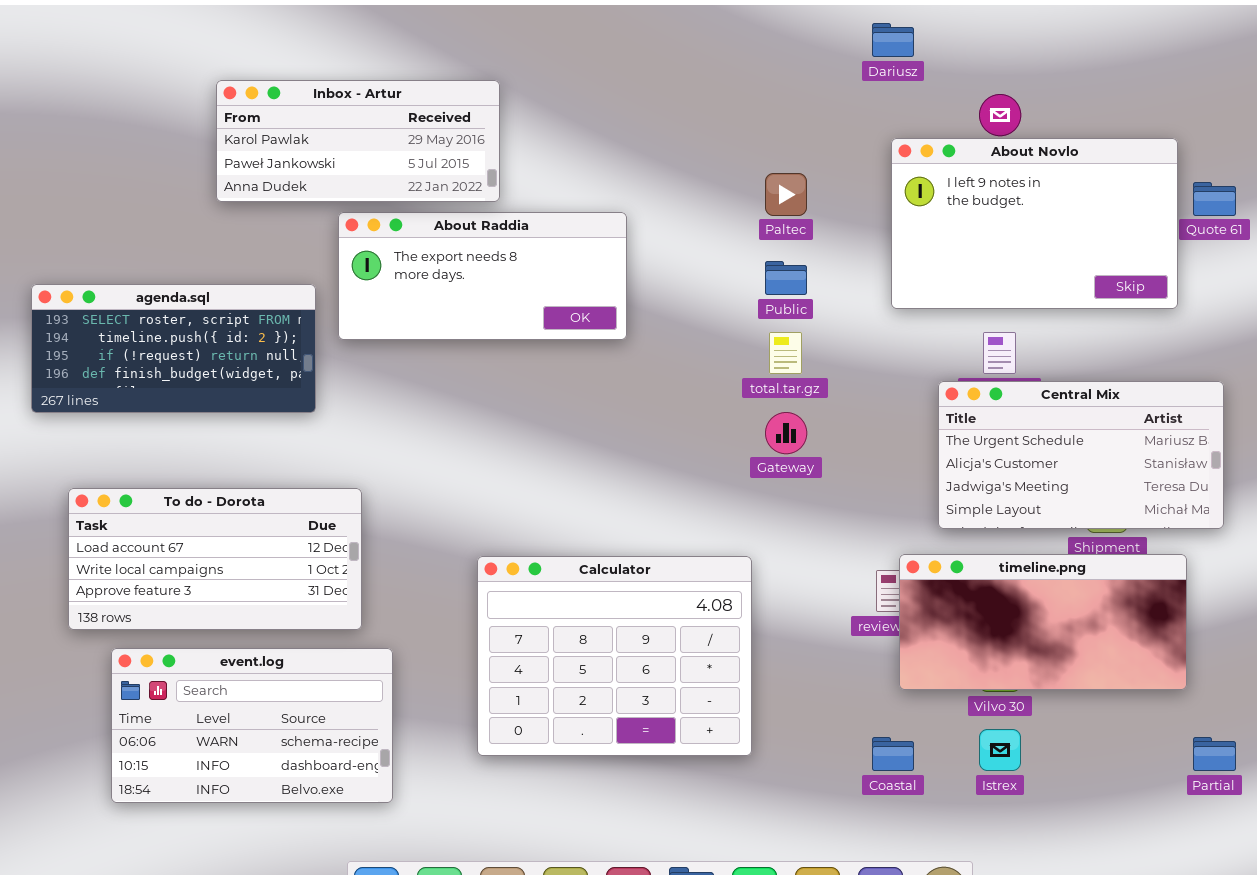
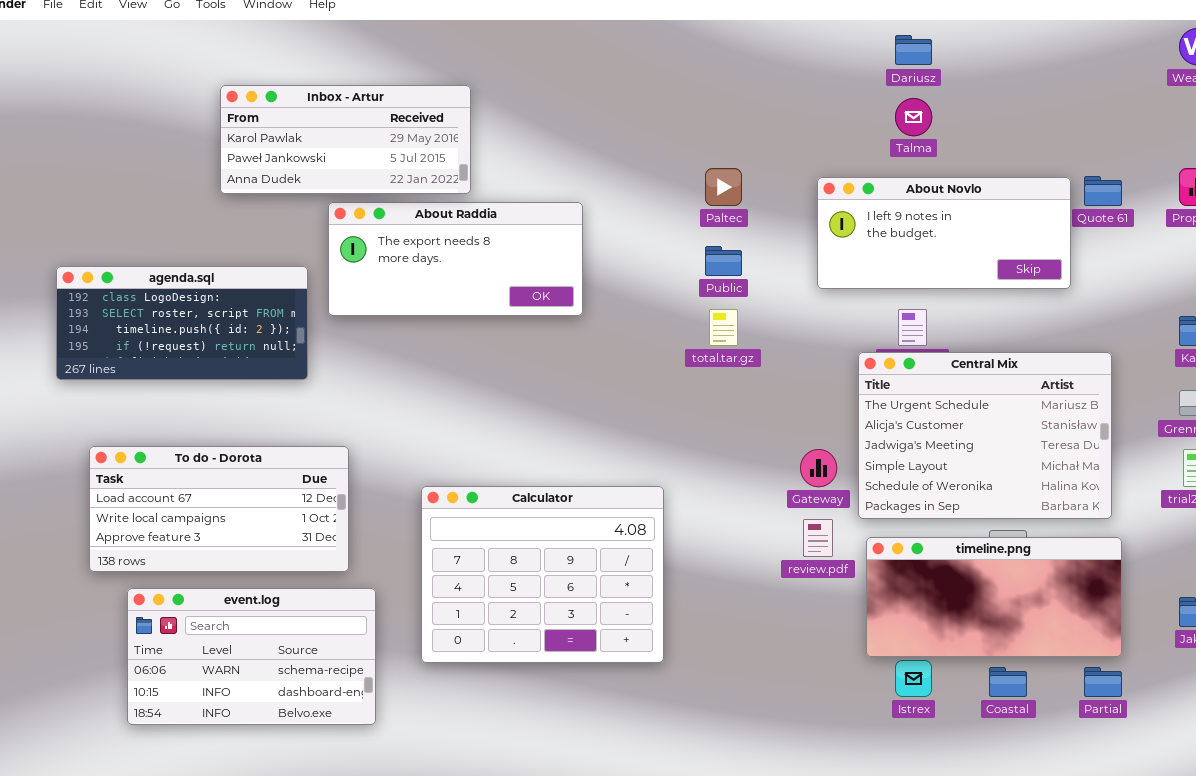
Dariusz: [872,23,914,57] -> [895,35,932,65], moved
About Novlo: [891,138,1178,309] -> [817,177,1071,289], resized
agenda.sql: [31,284,316,413] -> [56,266,308,380], scrolled up 1 row
Central Mix: [938,381,1224,529] -> [858,352,1112,519], resized
Gateway: [765,412,807,454] -> [800,449,837,487], moved
timeline.png: [899,554,1187,690] -> [866,537,1122,657], moved
Calculator: [477,556,752,756] -> [421,486,664,663], moved
Coastal: [872,737,914,771] -> [989,667,1027,697], moved

